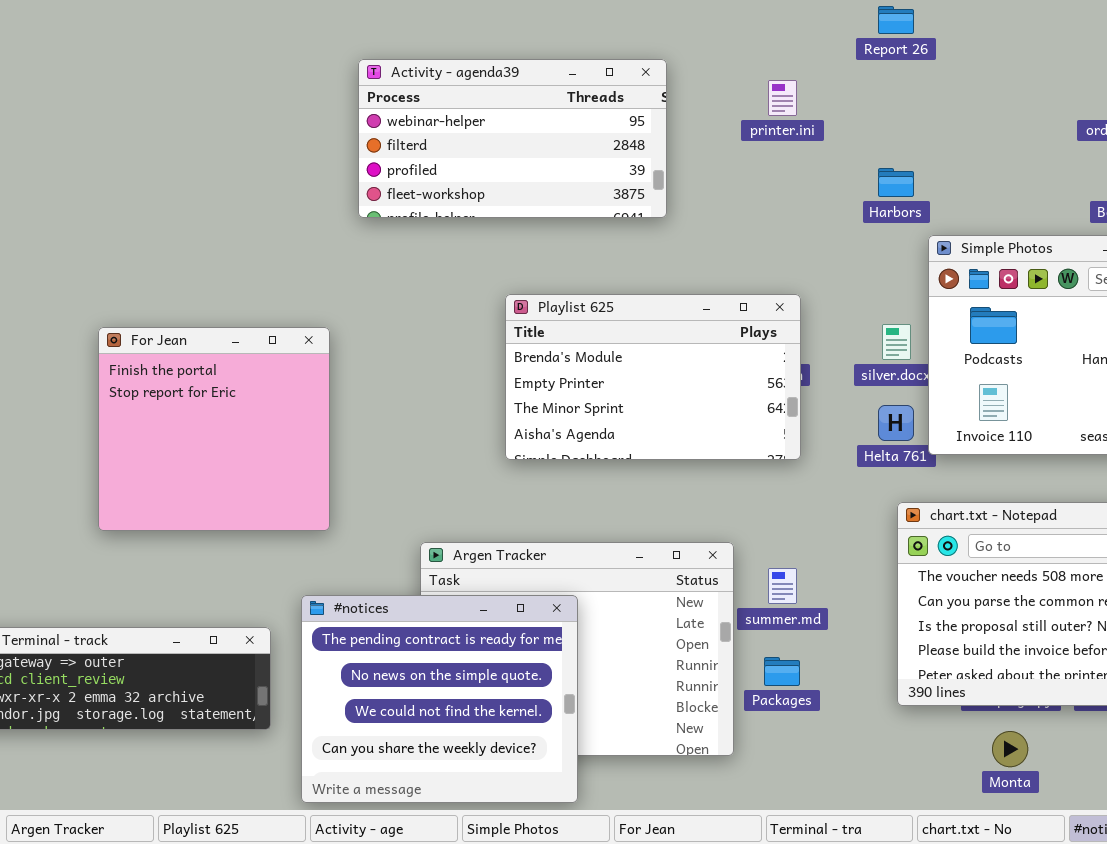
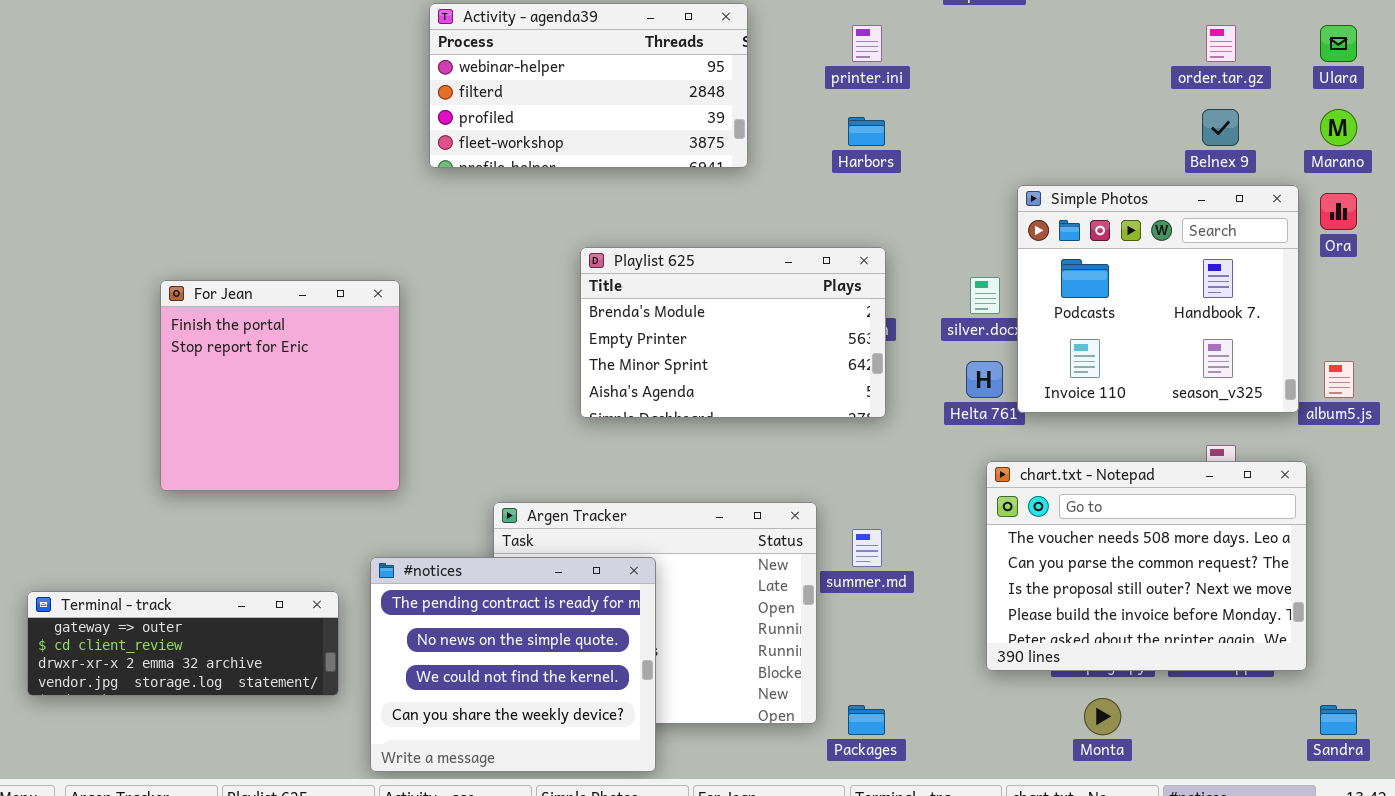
Harbors: [878,168,914,197] -> [848,117,885,146], moved
Packages: [764,657,800,686] -> [848,705,885,735], moved

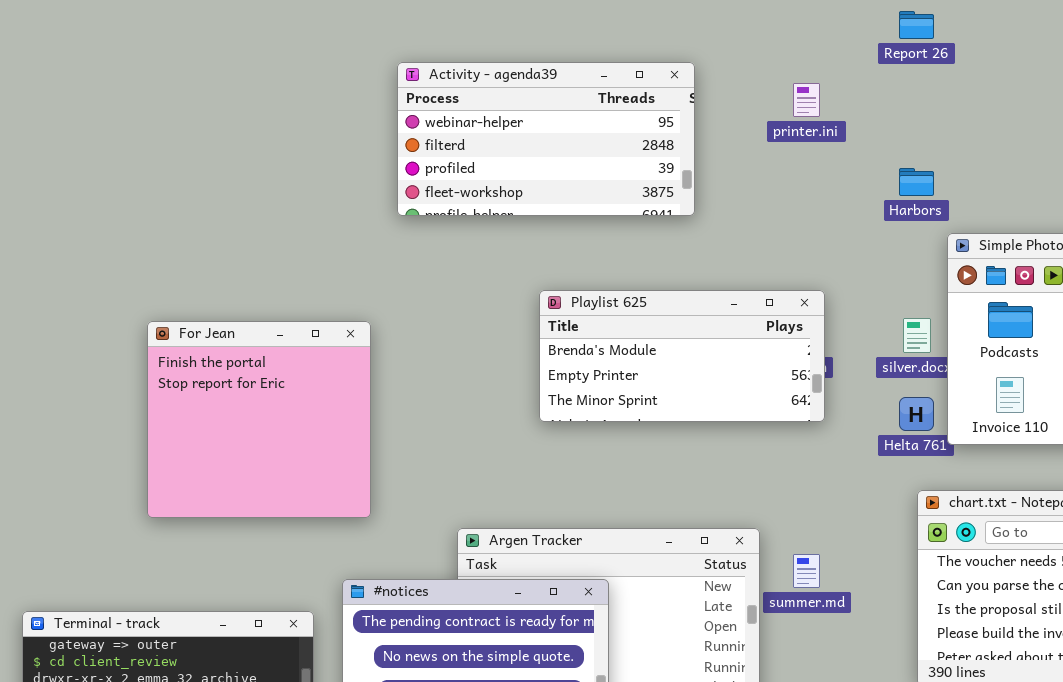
Harbors: [848,117,885,146] -> [899,168,934,196], moved
Playlist 625: [580,247,886,418] -> [539,290,825,422], resized

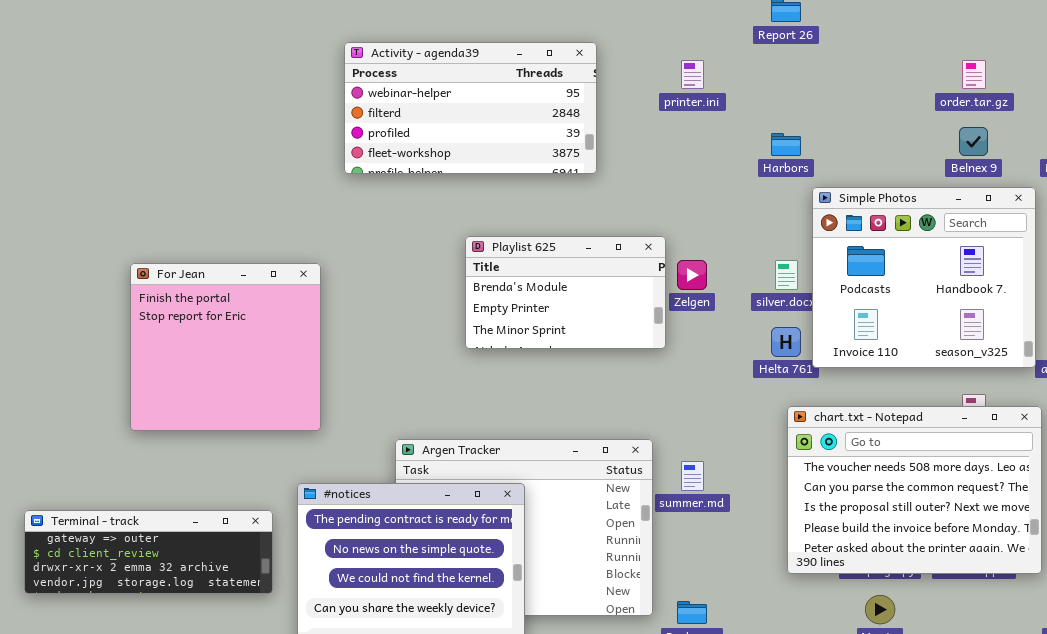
Playlist 625: [539,290,825,422] -> [465,236,666,349], resized

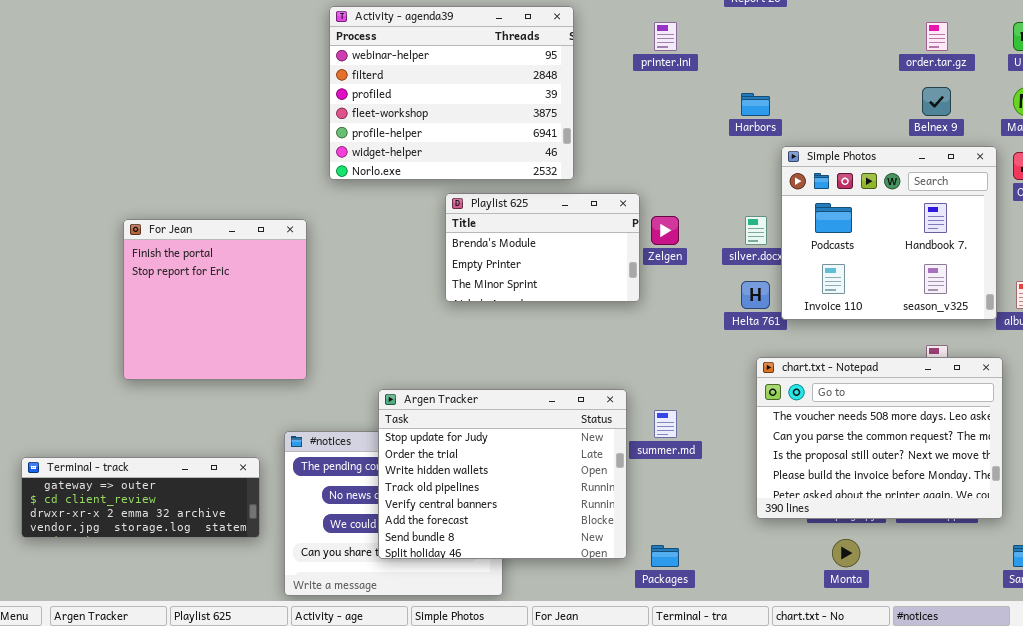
Activity - agenda39: [344,42,597,174] -> [329,6,574,180], resized
Argen Tracker: [395,439,653,616] -> [378,389,627,559], raised

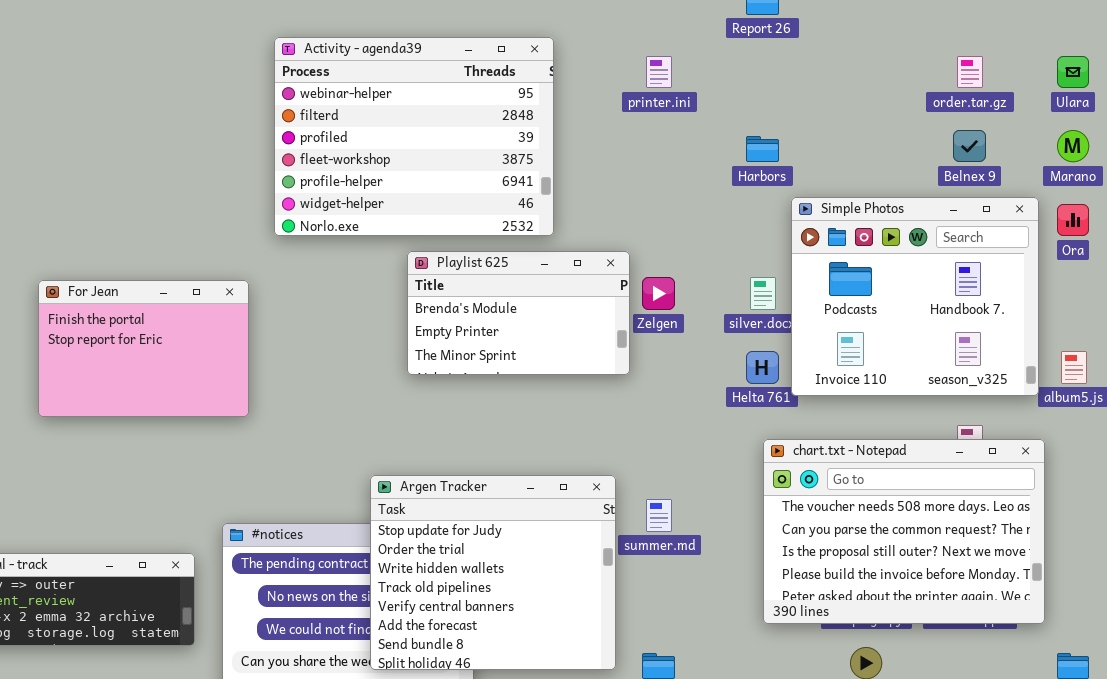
For Jean: [123,219,307,380] -> [38,280,249,417], resized
Argen Tracker: [378,389,627,559] -> [370,475,616,670], resized

